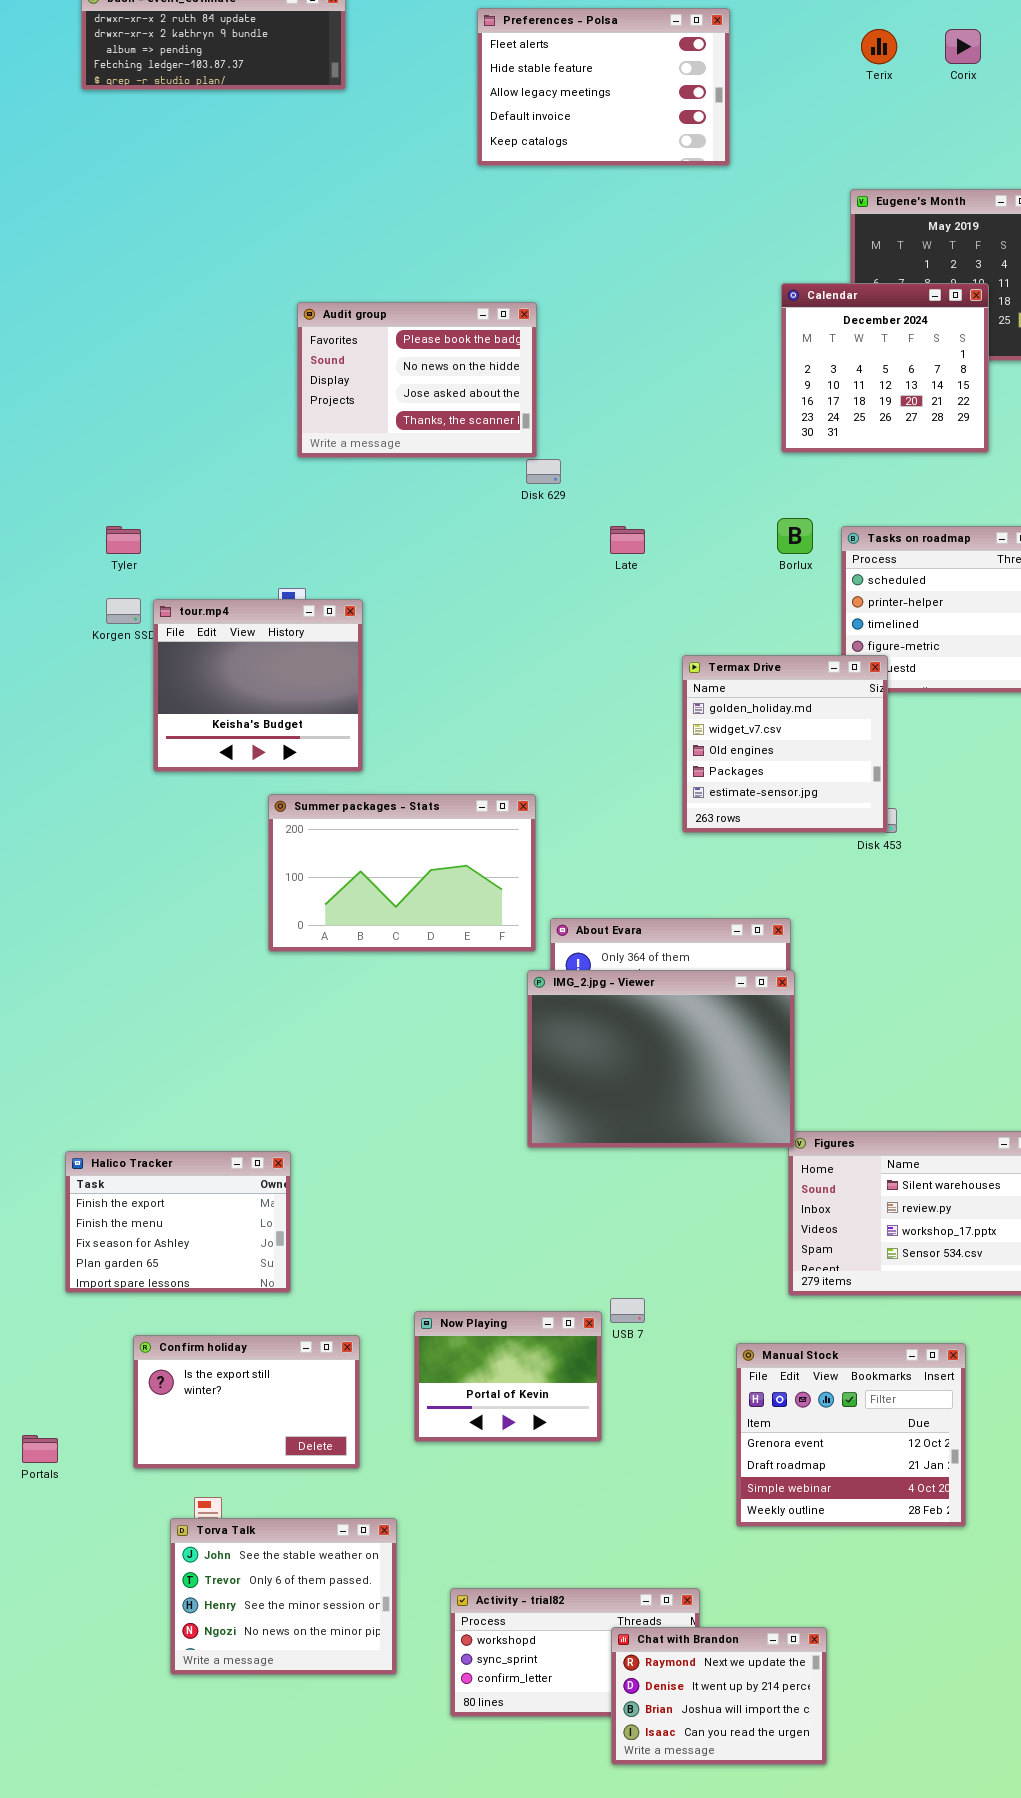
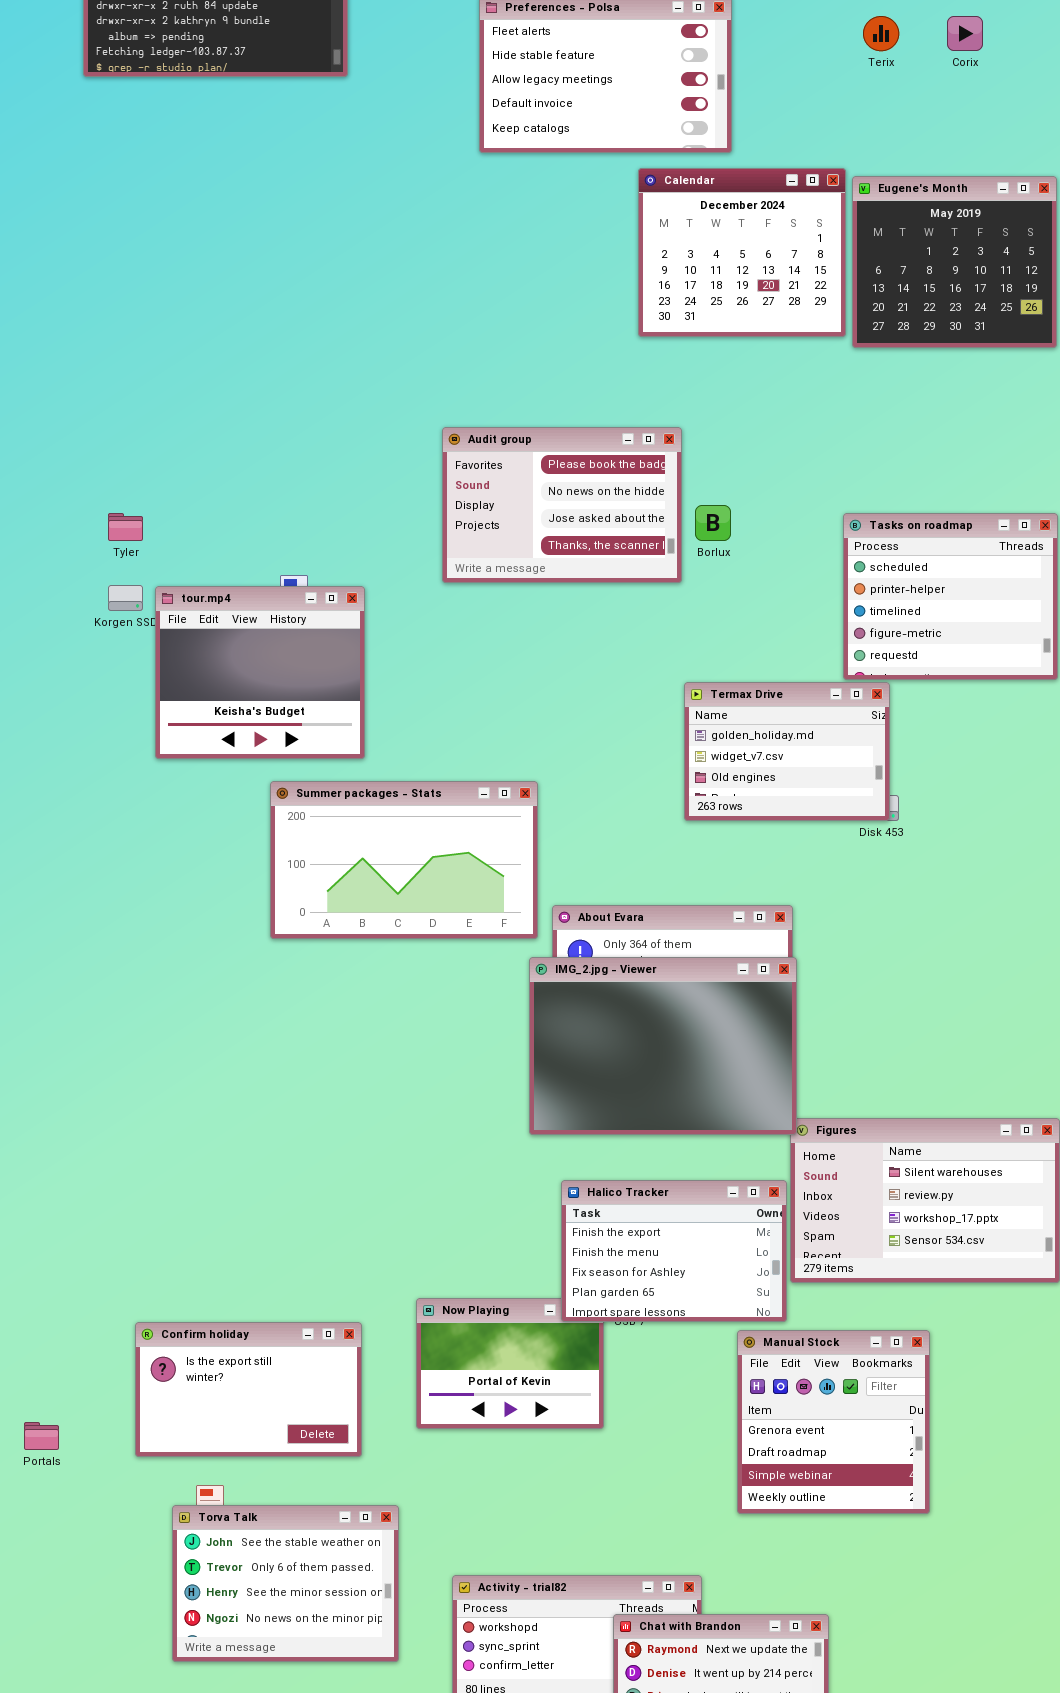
Calendar: [781,283,989,453] -> [638,168,846,337], moved
Audit group: [297,302,537,458] -> [442,427,682,583], moved
Borlux: [777,518,813,554] -> [695,505,731,541], moved
Termax Drive: [682,655,888,833] -> [684,682,890,821], resized
Halico Tracker: [65,1151,291,1293] -> [561,1180,787,1322], moved
Manual Stock: [736,1343,966,1527] -> [737,1330,930,1514], resized

